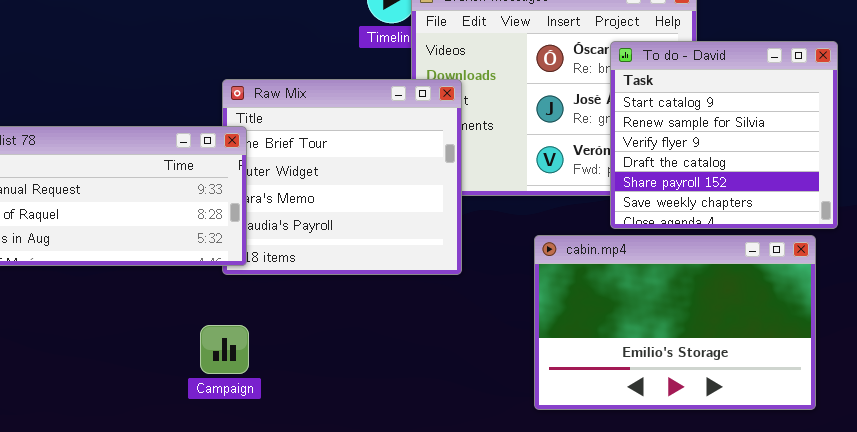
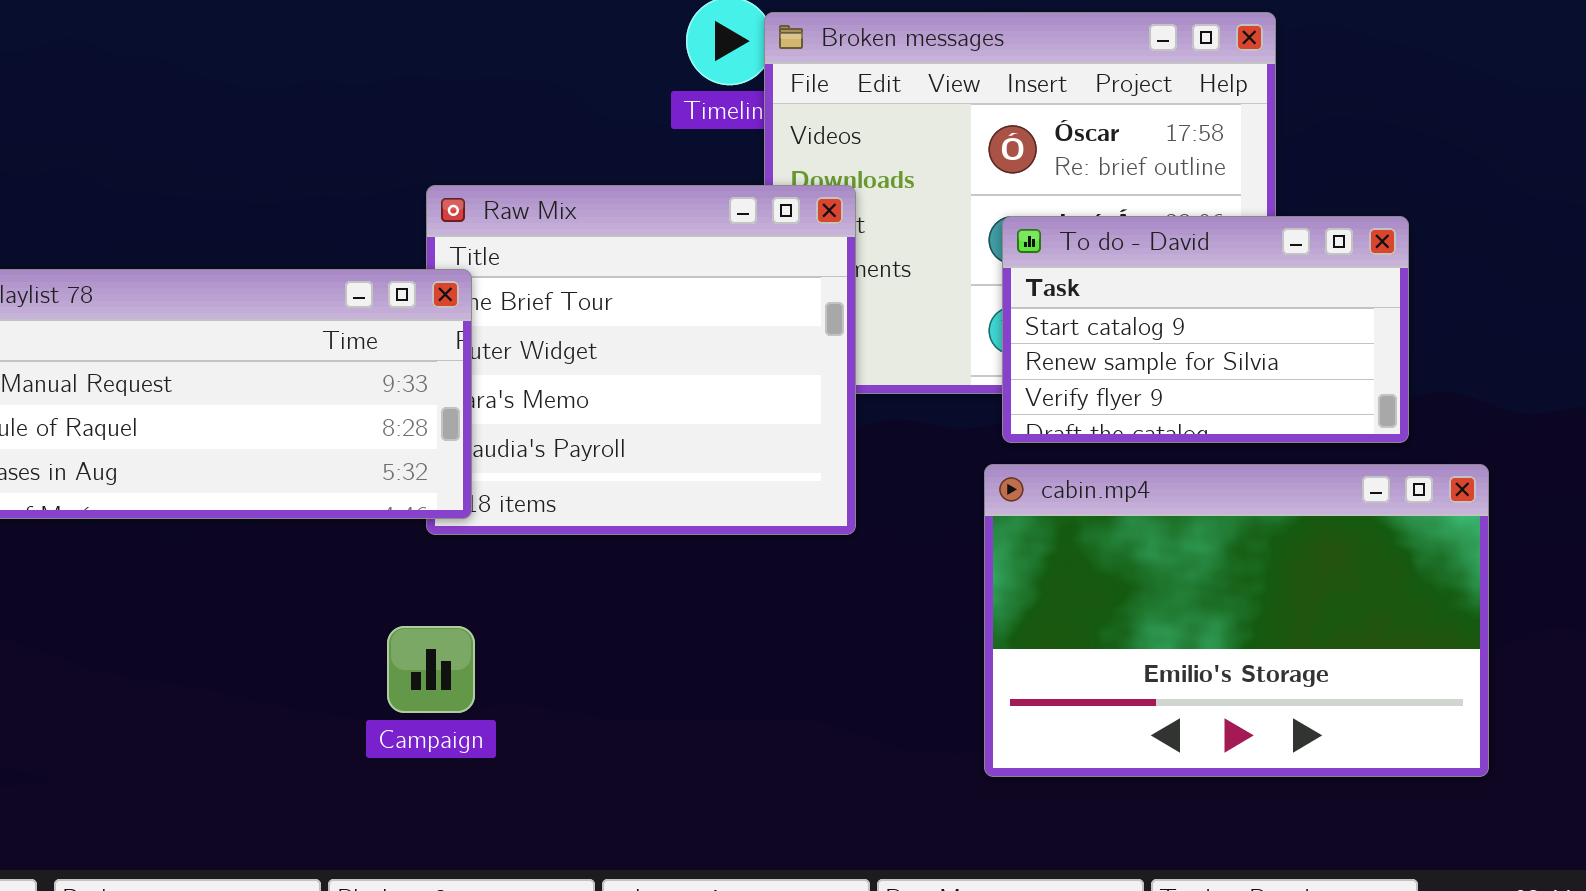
To do - David: [610,41,838,229] -> [1002,216,1409,443], moved, resized

